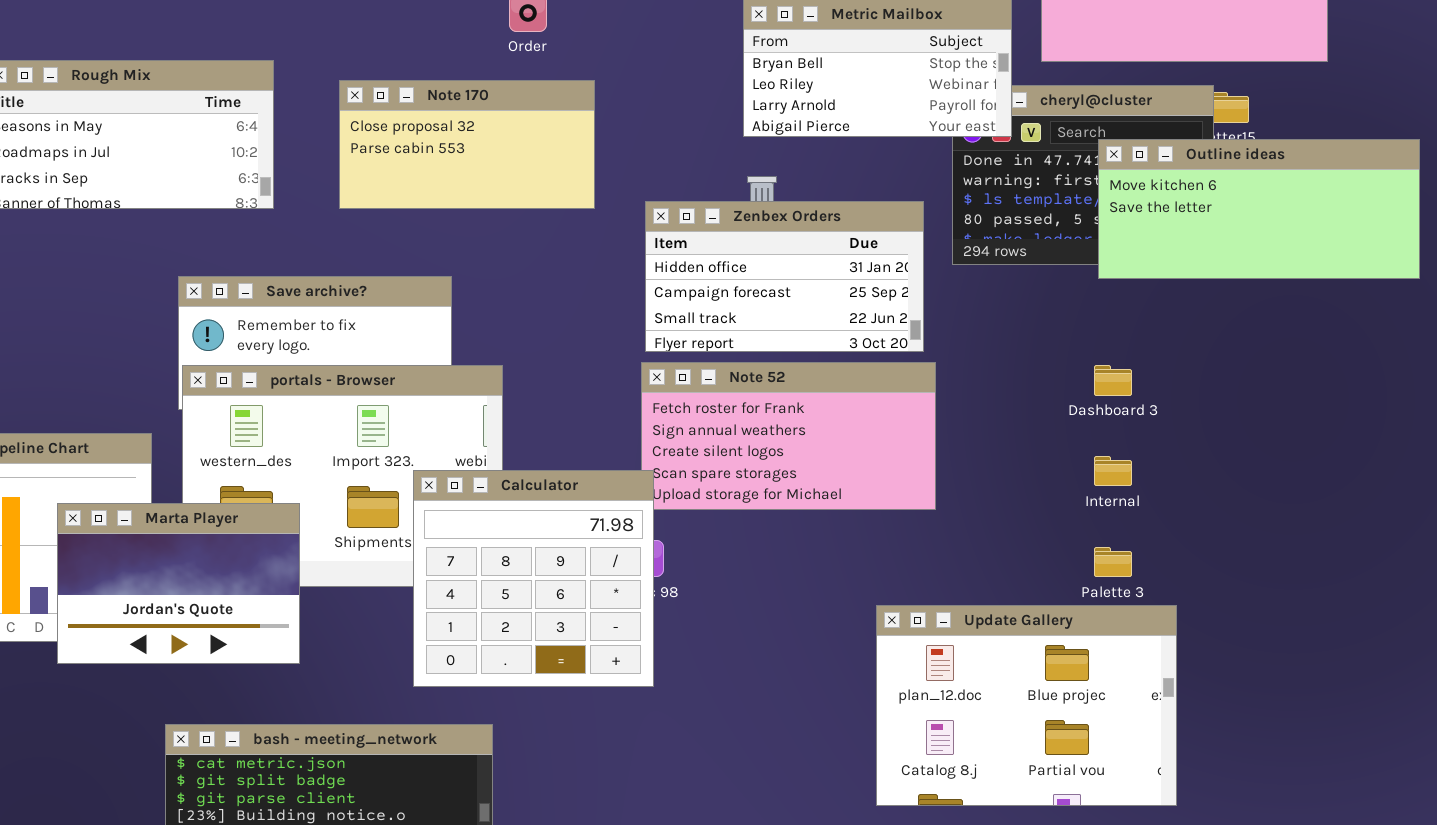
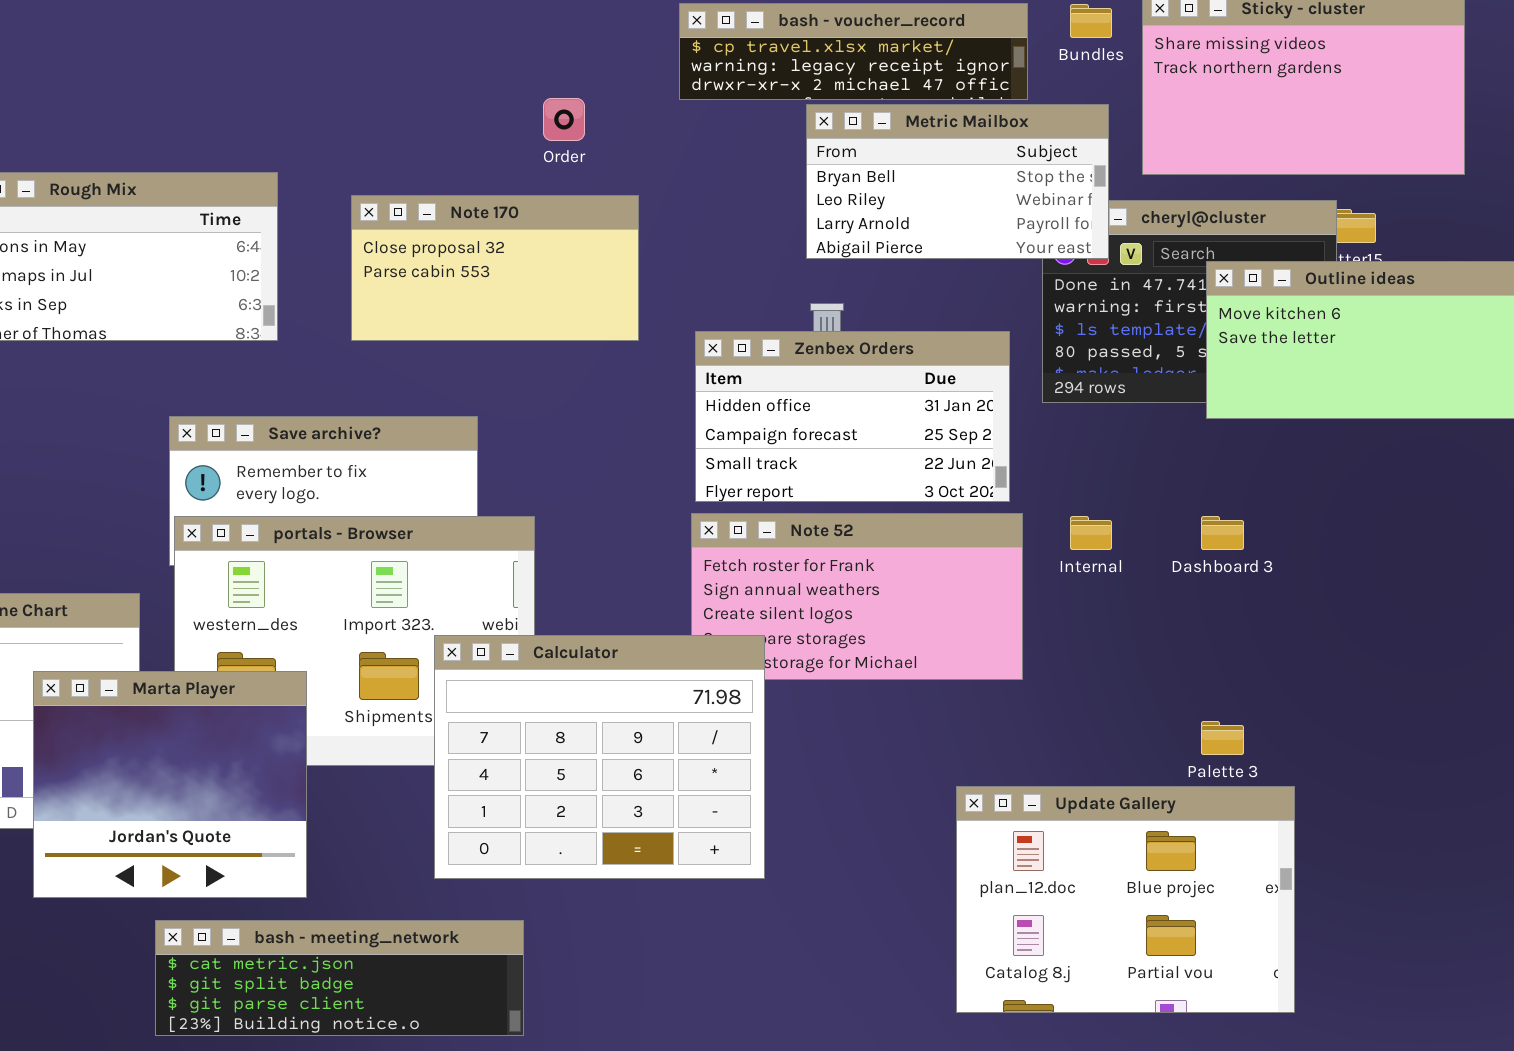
Internal: [1094,456,1132,486] -> [1070,516,1112,550], moved
Calculator: [413,470,654,687] -> [434,635,765,879], resized
Marta Player: [57,503,300,664] -> [33,671,307,898], resized

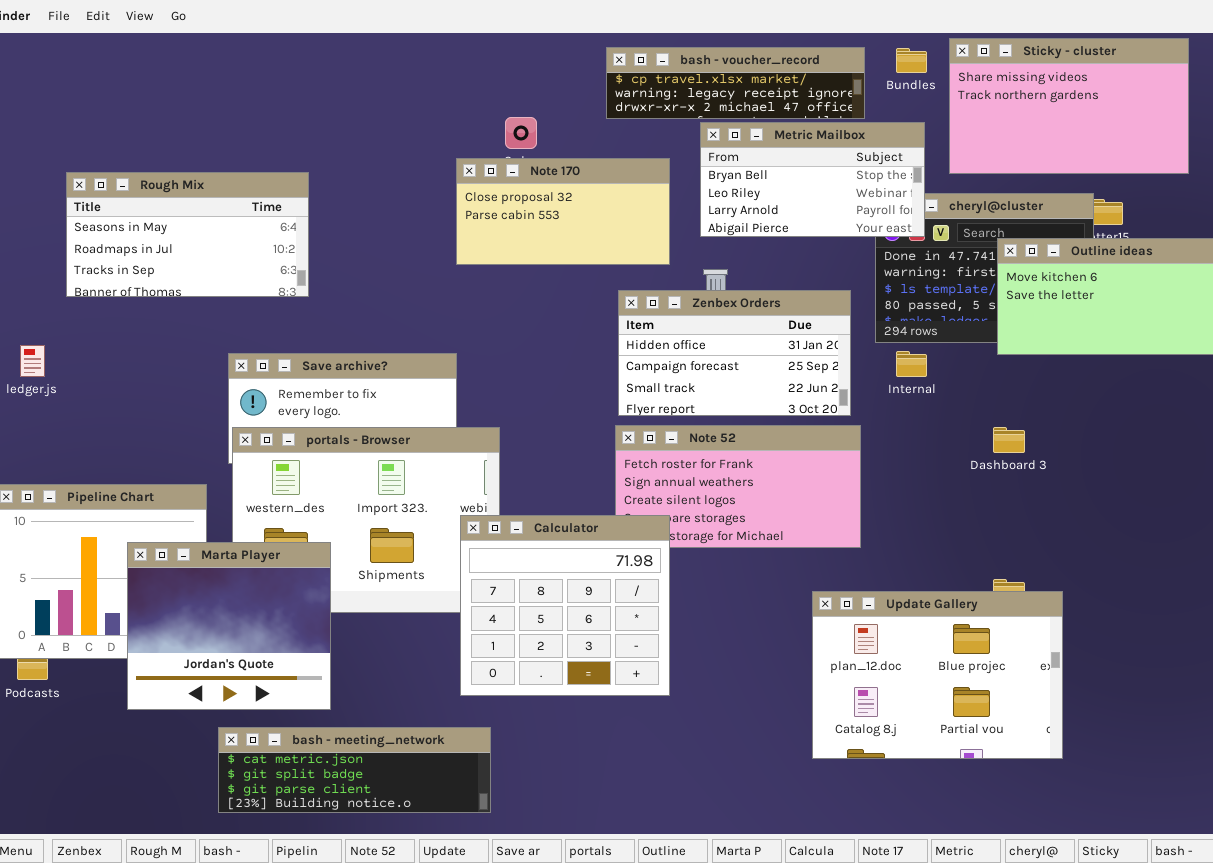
Note 170: [351,195,639,341] -> [456,158,670,265], moved
Internal: [1070,516,1112,550] -> [896,351,927,377], moved
Calculator: [434,635,765,879] -> [460,515,670,696], resized
Update Gallery: [956,786,1295,1013] -> [812,591,1063,759], moved

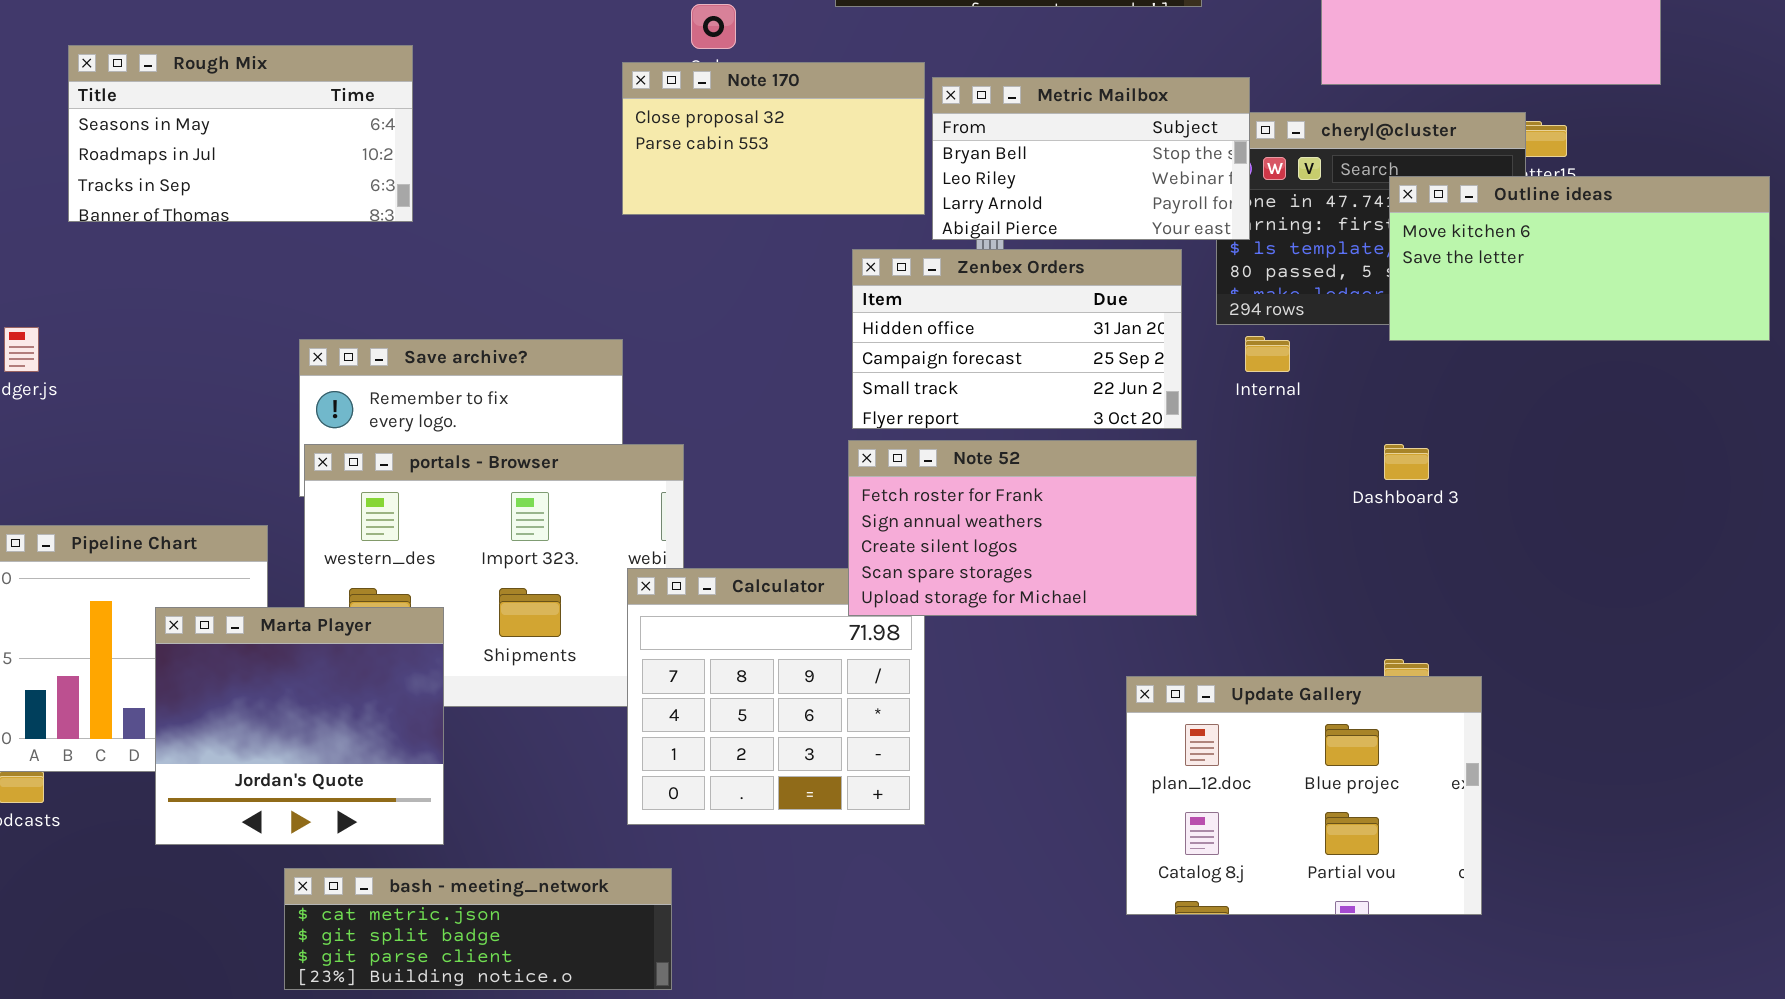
Metric Mailbox: [700,122,925,237] -> [932,77,1250,240], moved
Rough Mix: [66,172,309,297] -> [68,45,413,222], moved
Note 52: [615,425,861,548] -> [848,440,1197,616], raised

